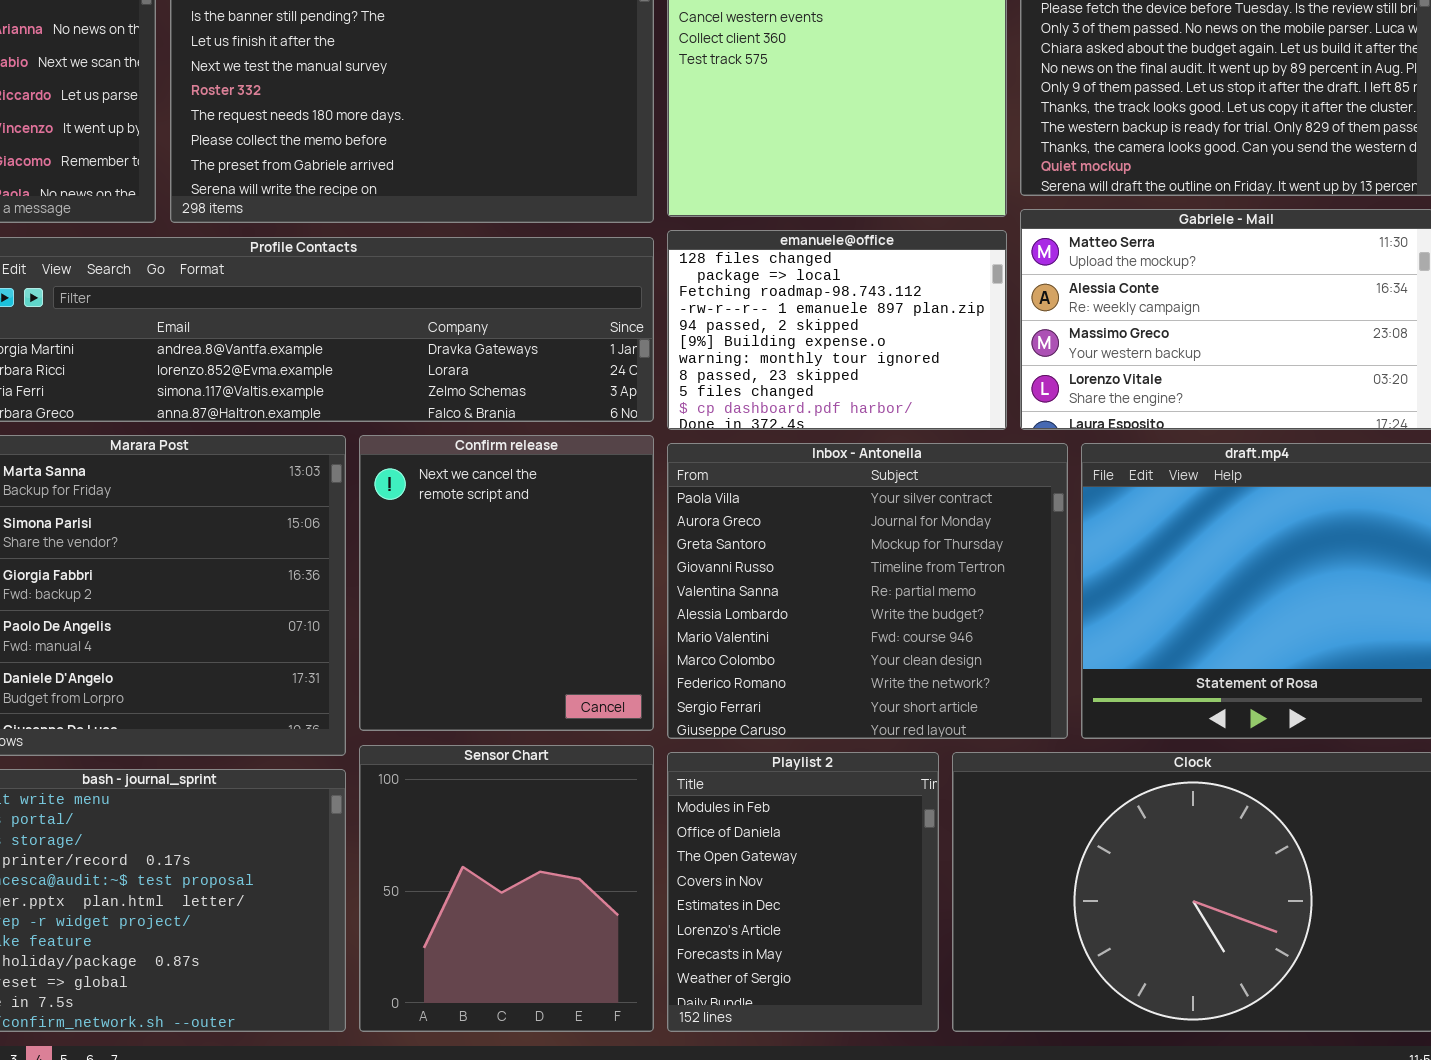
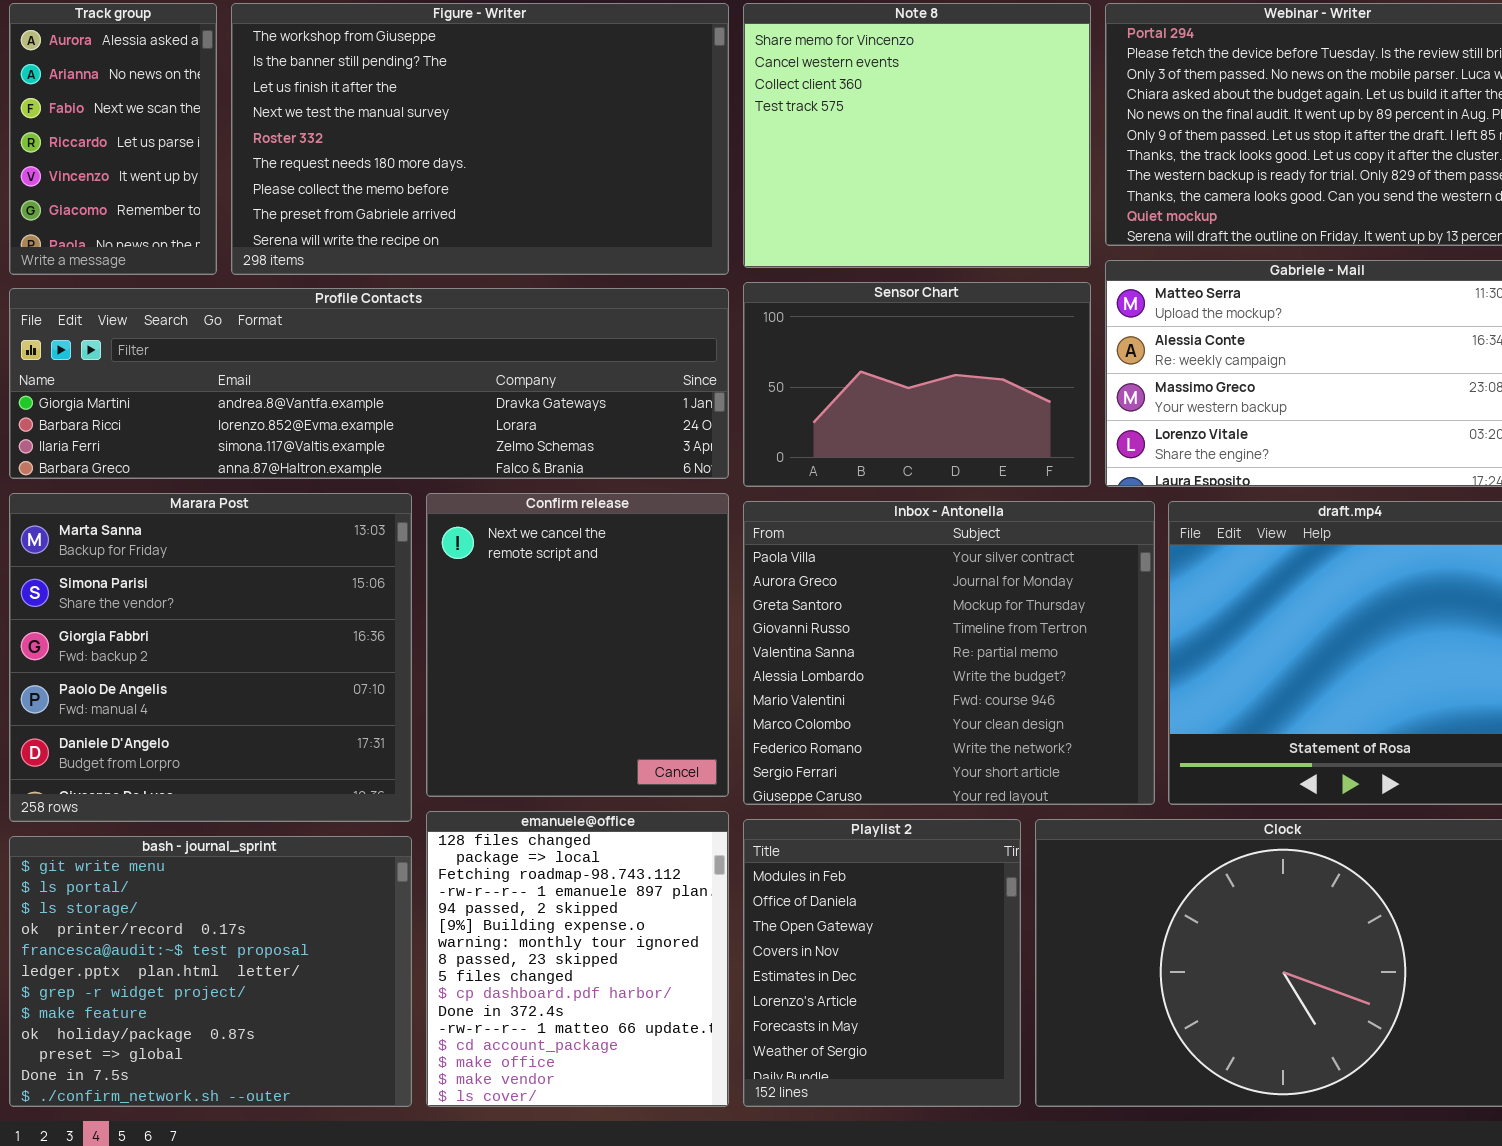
emanuele@office: [667,230,1007,430] -> [426,811,729,1107], moved, resized
Sensor Chart: [359,745,654,1032] -> [743,282,1091,487], moved, resized

